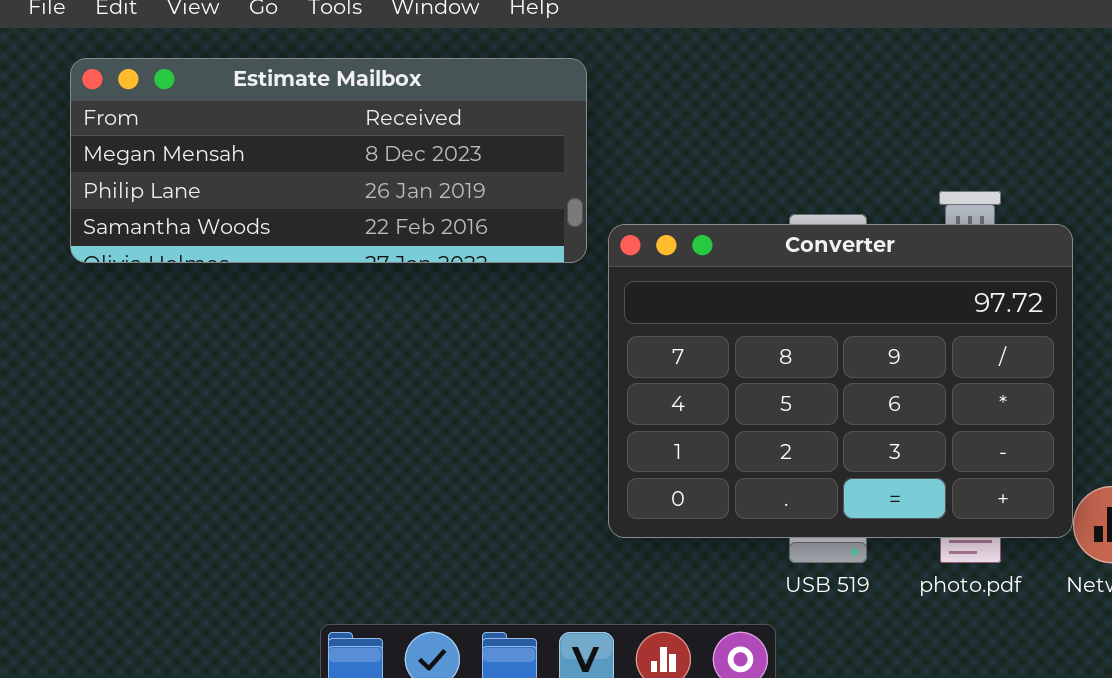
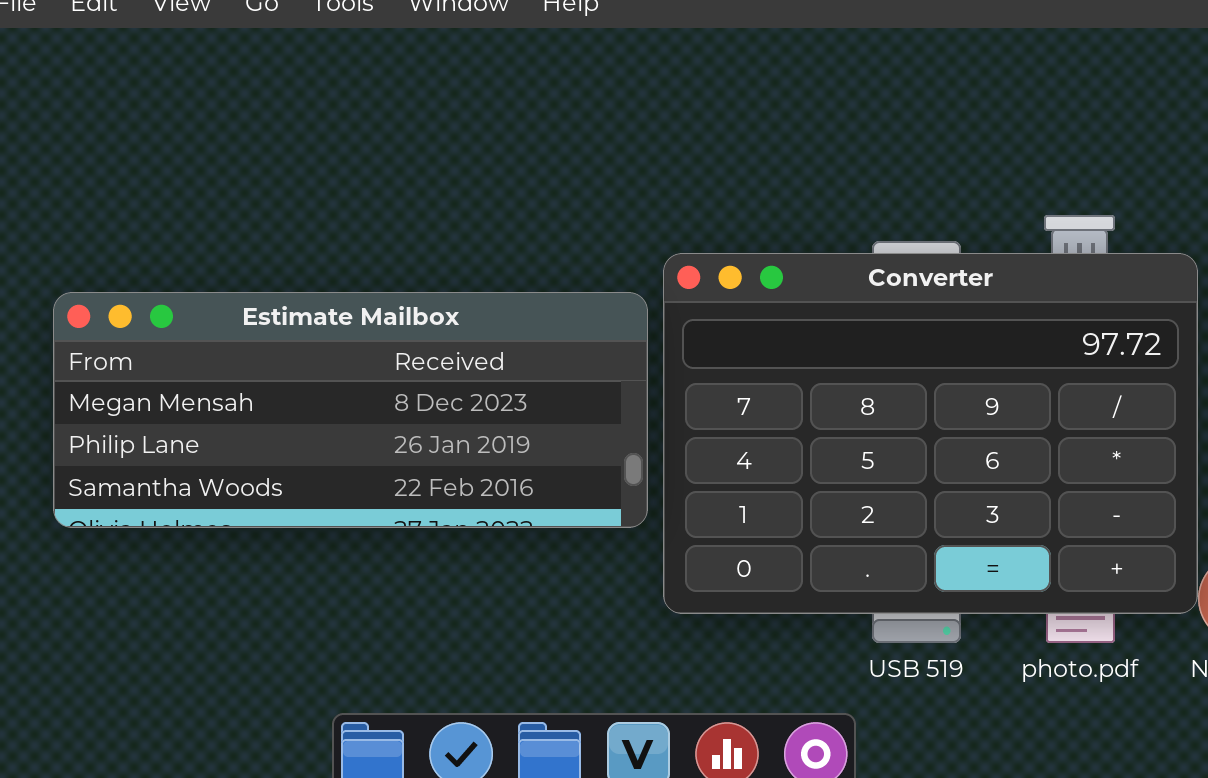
Estimate Mailbox: [70,58,587,263] -> [53,292,648,528], moved

